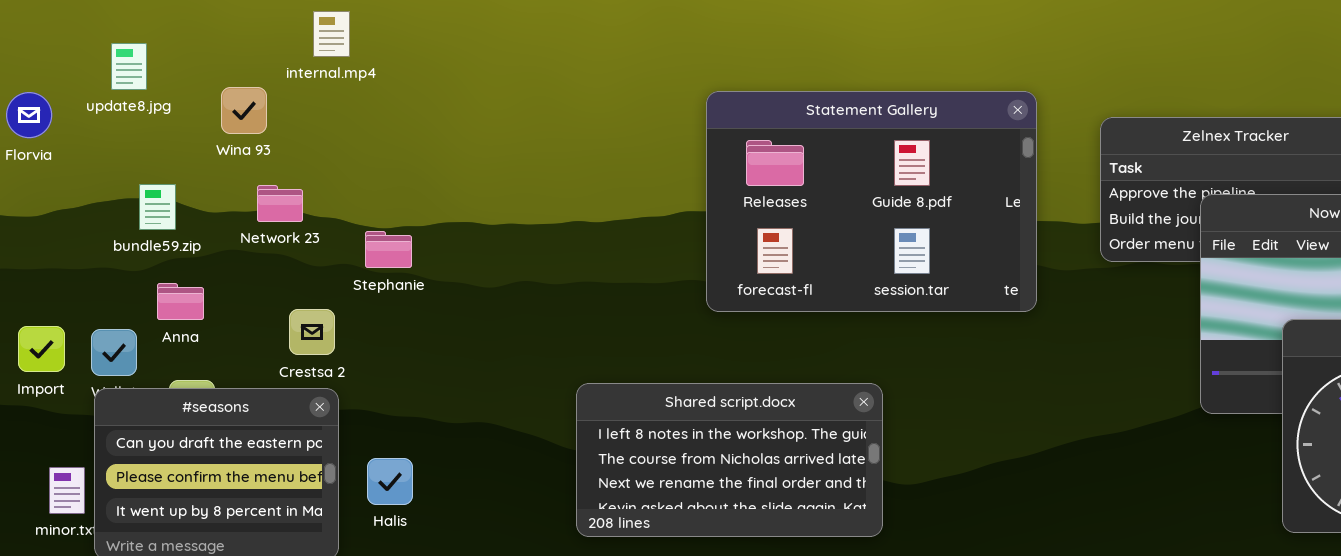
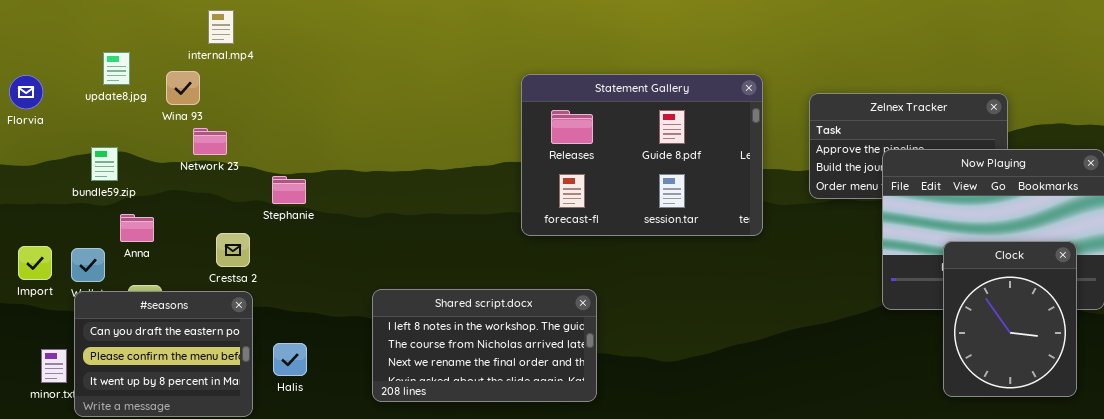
internal.mp4: [313,11,350,57] -> [208,10,234,44], moved
update8.jpg: [111,43,147,90] -> [103,52,130,85], moved
bundle59.zip: [139,184,176,230] -> [91,147,118,181], moved
Network 23: [257,185,303,222] -> [193,128,227,155], moved
Shared script.docx: [576,383,883,537] -> [372,289,597,402], moved

